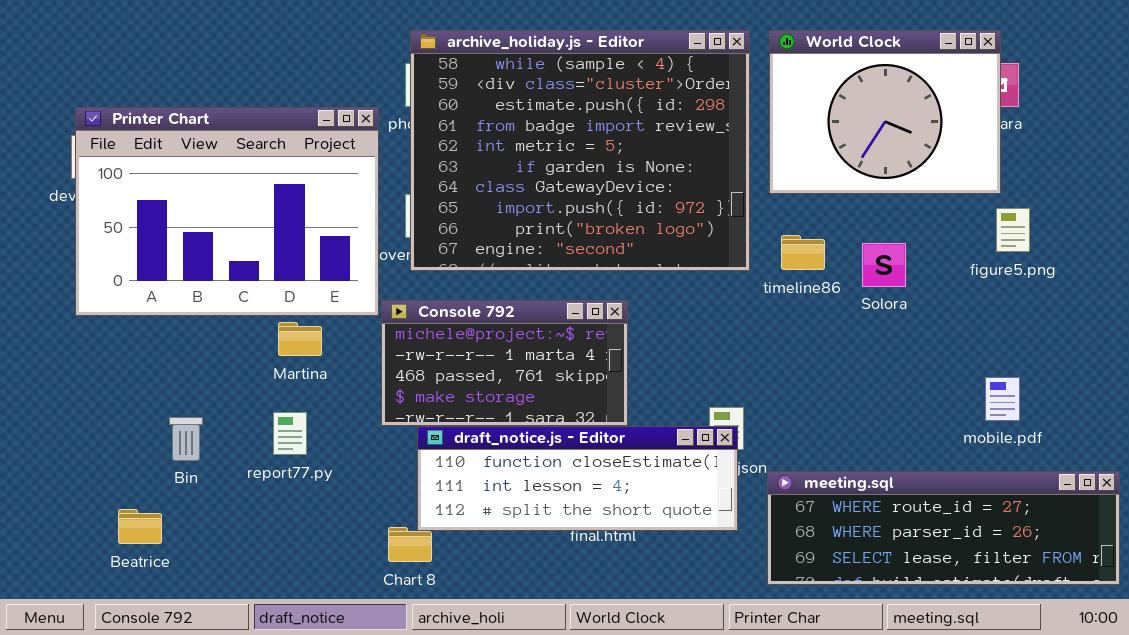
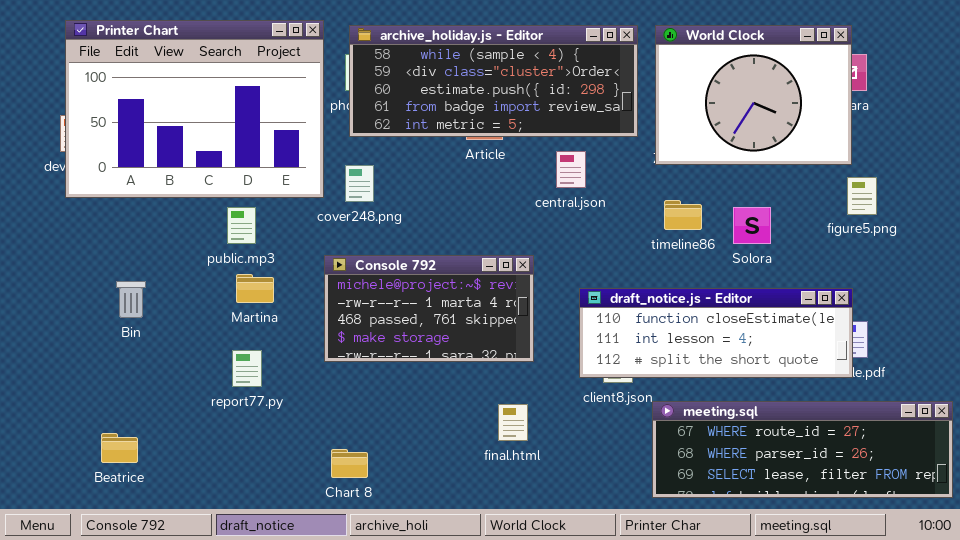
archive_holiday.js - Editor: [410,30,750,271] -> [349,25,638,137], resized
Printer Chart: [75,107,379,316] -> [65,20,324,198], moved
Bin: [169,417,203,461] -> [116,281,146,318], moved
draft_notice.js - Editor: [417,426,738,531] -> [579,288,853,378], moved

